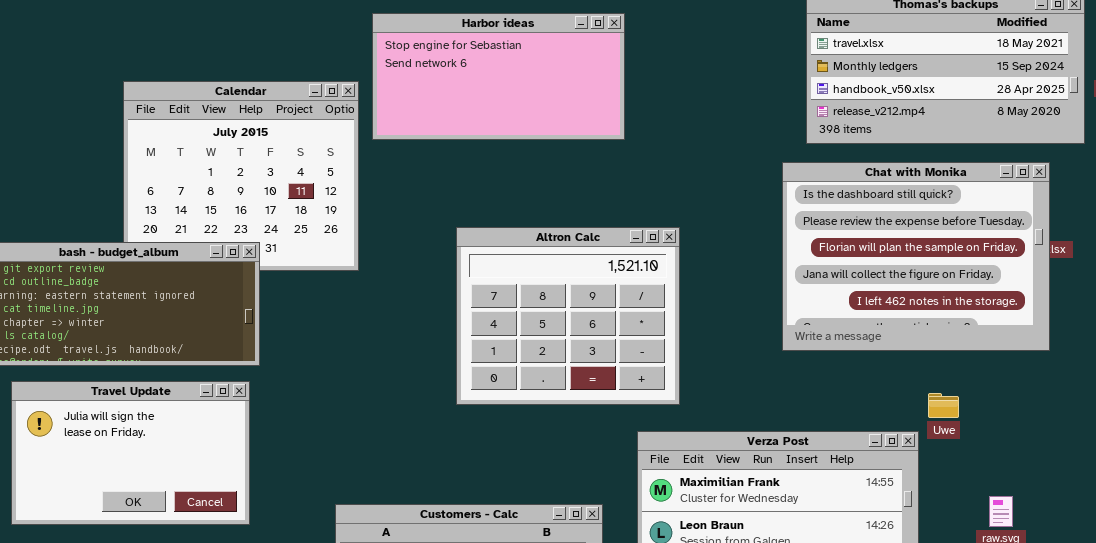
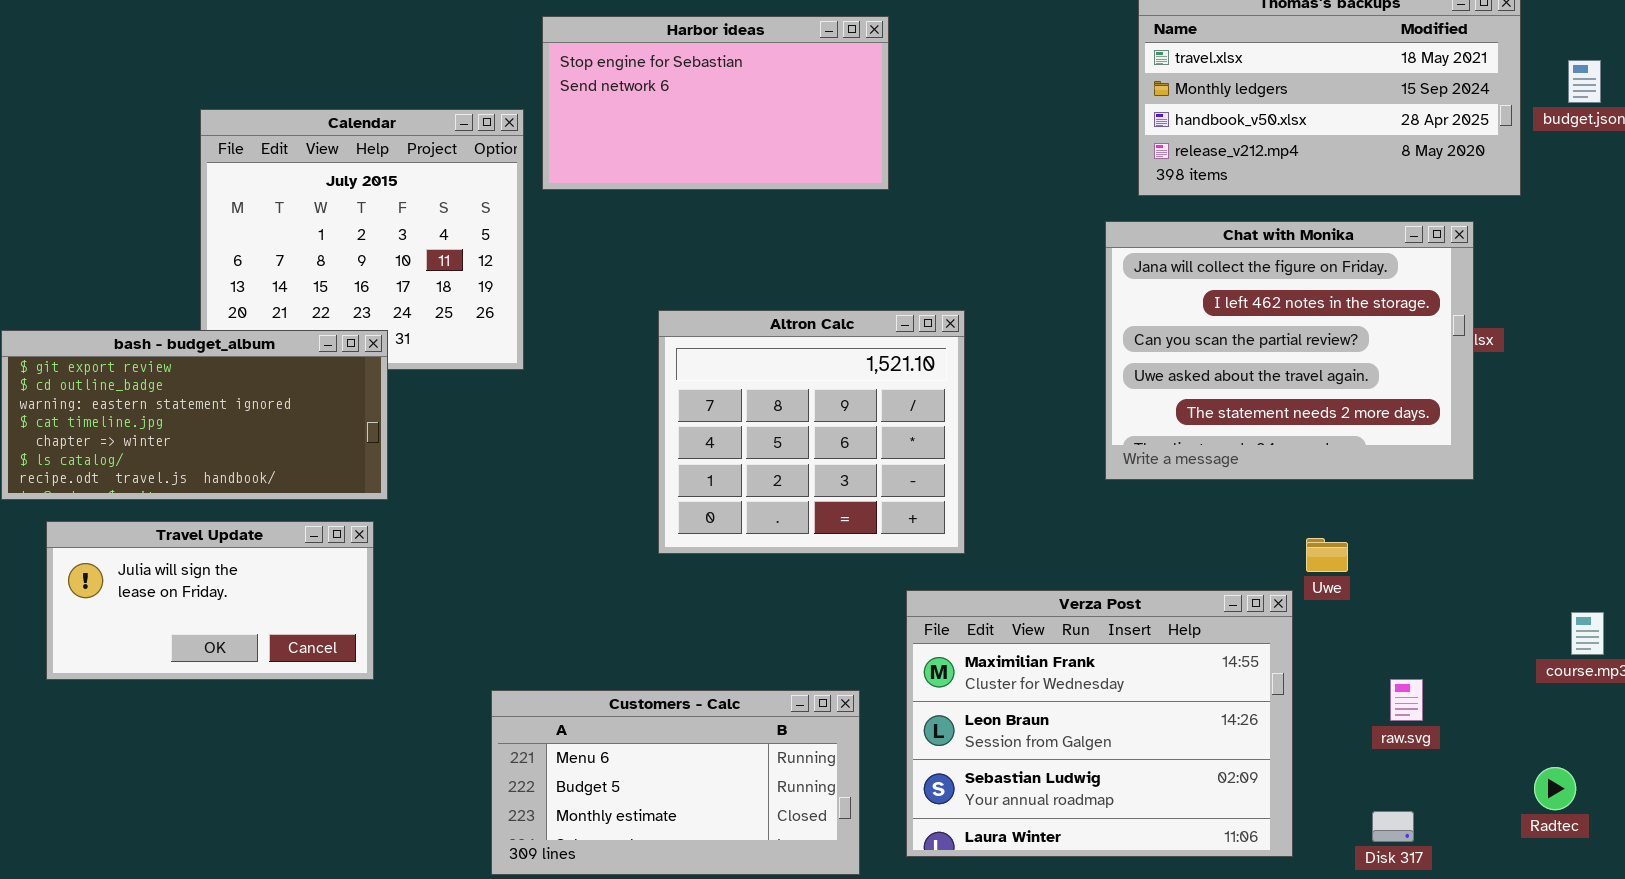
Chat with Monika: [782,162,1050,351] -> [1105,221,1474,480], scrolled down 3 rows
Travel Update: [11,381,250,525] -> [46,521,374,680], resized

